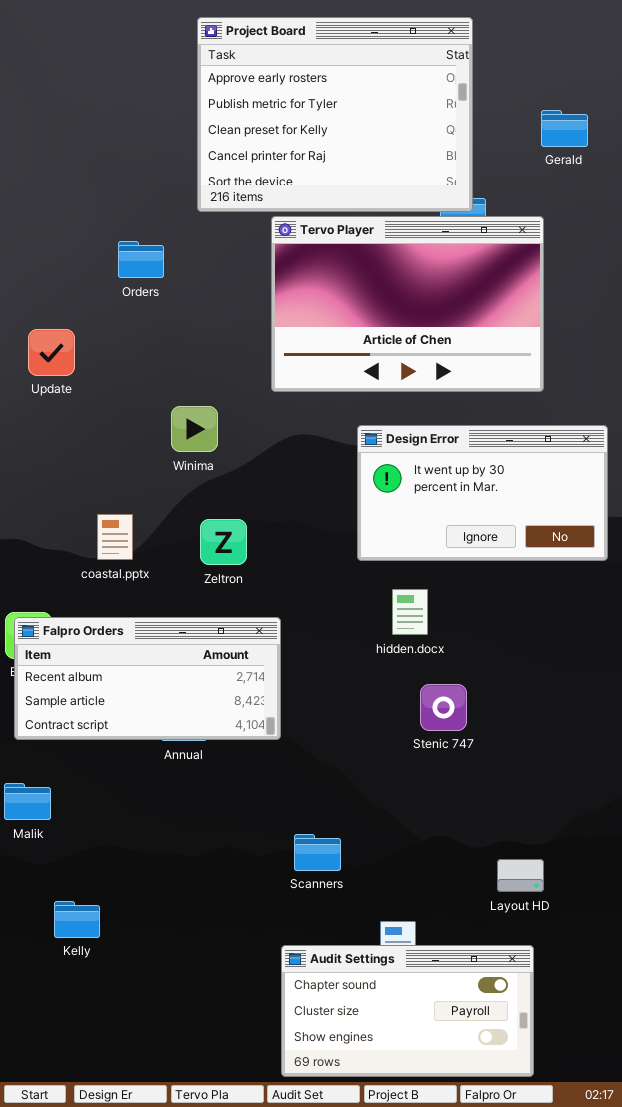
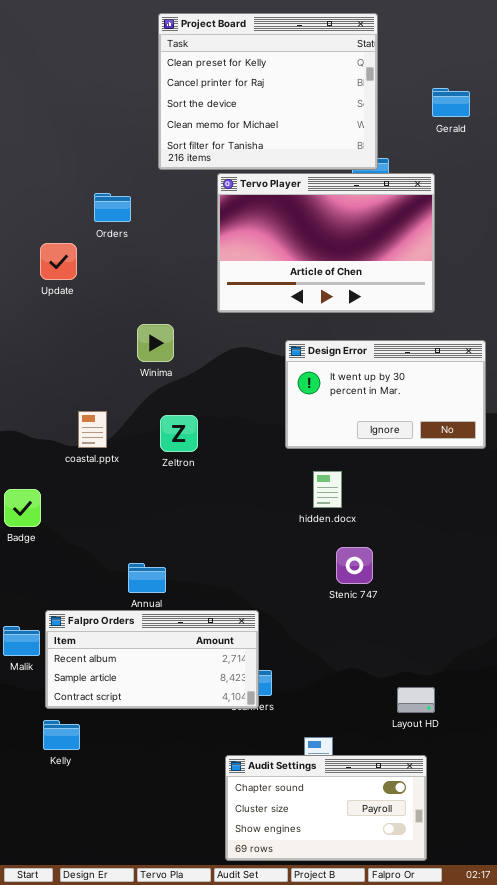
Project Board: [197,17,473,212] -> [158,13,378,170], scrolled down 2 rows
Update: [28,329,75,376] -> [40,243,77,280], moved
Falpro Orders: [14,617,281,740] -> [45,610,259,709], moved

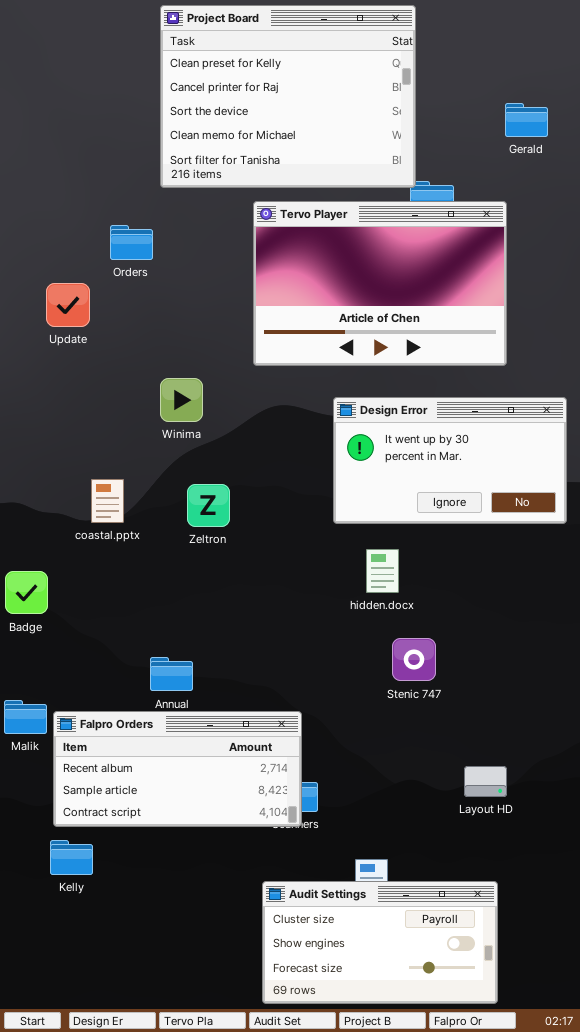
Project Board: [158,13,378,170] -> [160,5,416,188], moved
Malik: [3,626,40,656] -> [4,700,47,734], moved
Layout HD: [397,687,435,713] -> [464,766,507,797], moved
Audit Settings: [225,755,427,861] -> [262,881,498,1004], scrolled down 1 row

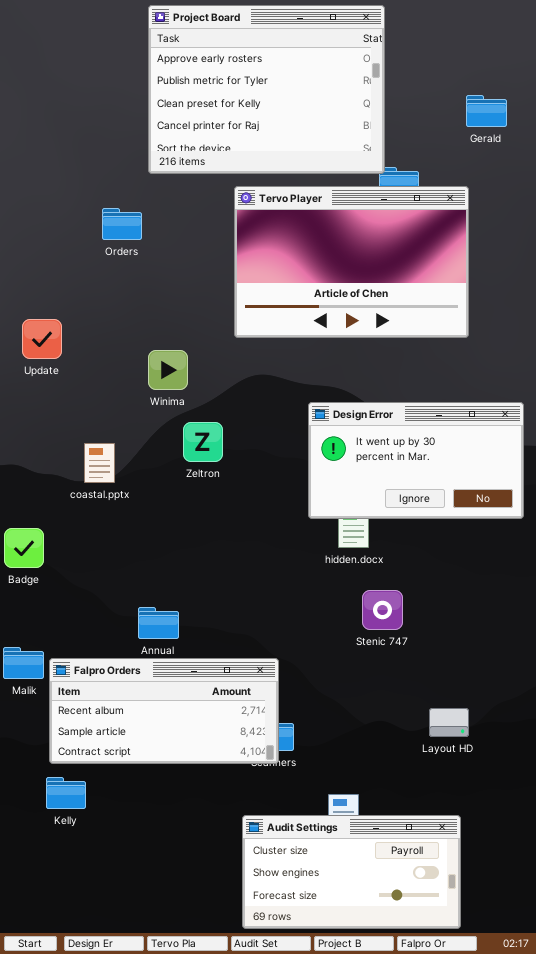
Project Board: [160,5,416,188] -> [148,5,385,174], scrolled up 2 rows
Update: [46,283,90,327] -> [22,319,62,359], moved
Design Error: [333,397,567,524] -> [308,402,524,519], moved
Zeltron: [187,484,230,527] -> [183,422,223,462], moved

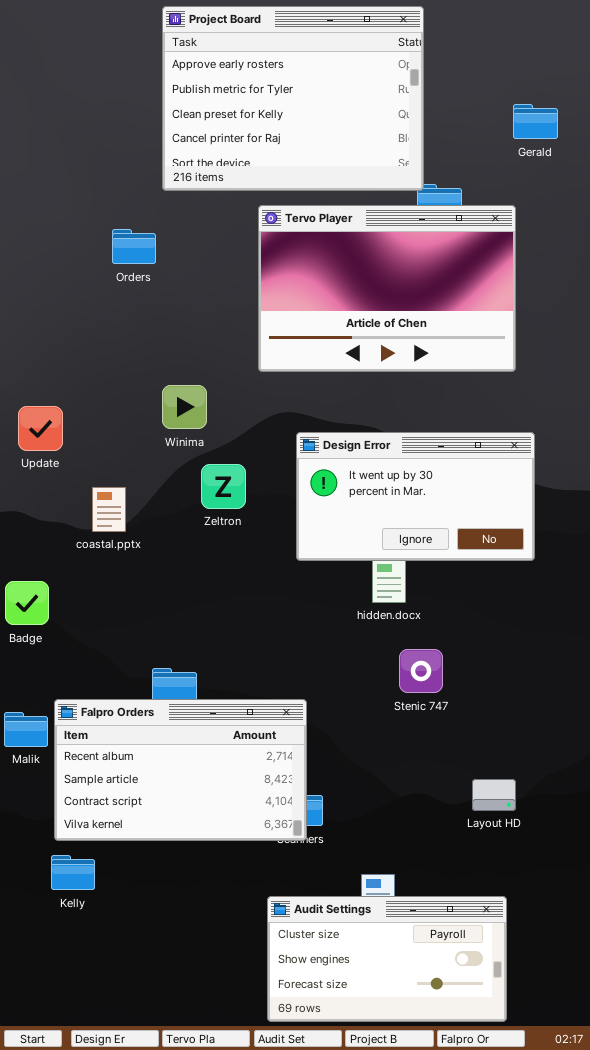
Update: [22,319,62,359] -> [18,406,63,451], moved
Design Error: [308,402,524,519] -> [296,432,535,561], moved
Falpro Orders: [49,658,279,764] -> [54,699,307,841], resized

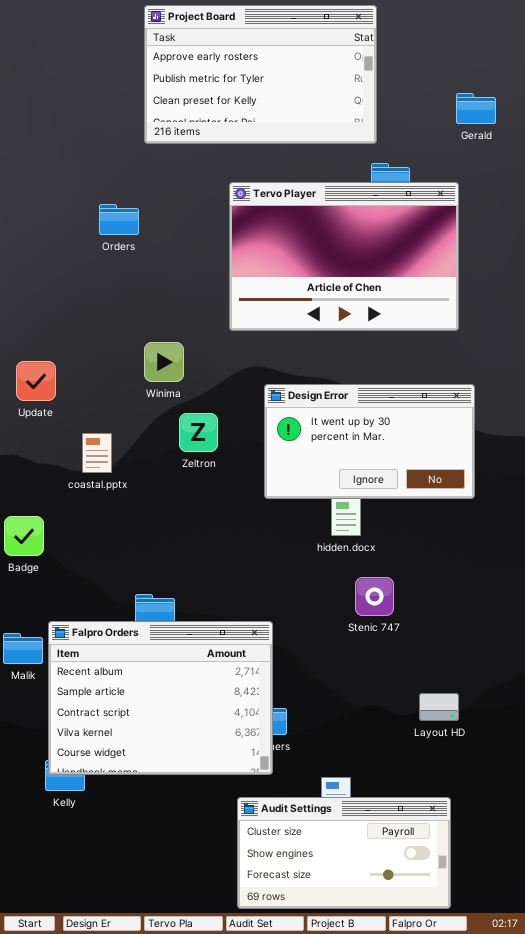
Project Board: [162,6,424,191] -> [144,5,377,144], resized
Falpro Orders: [54,699,307,841] -> [48,621,273,775], resized

